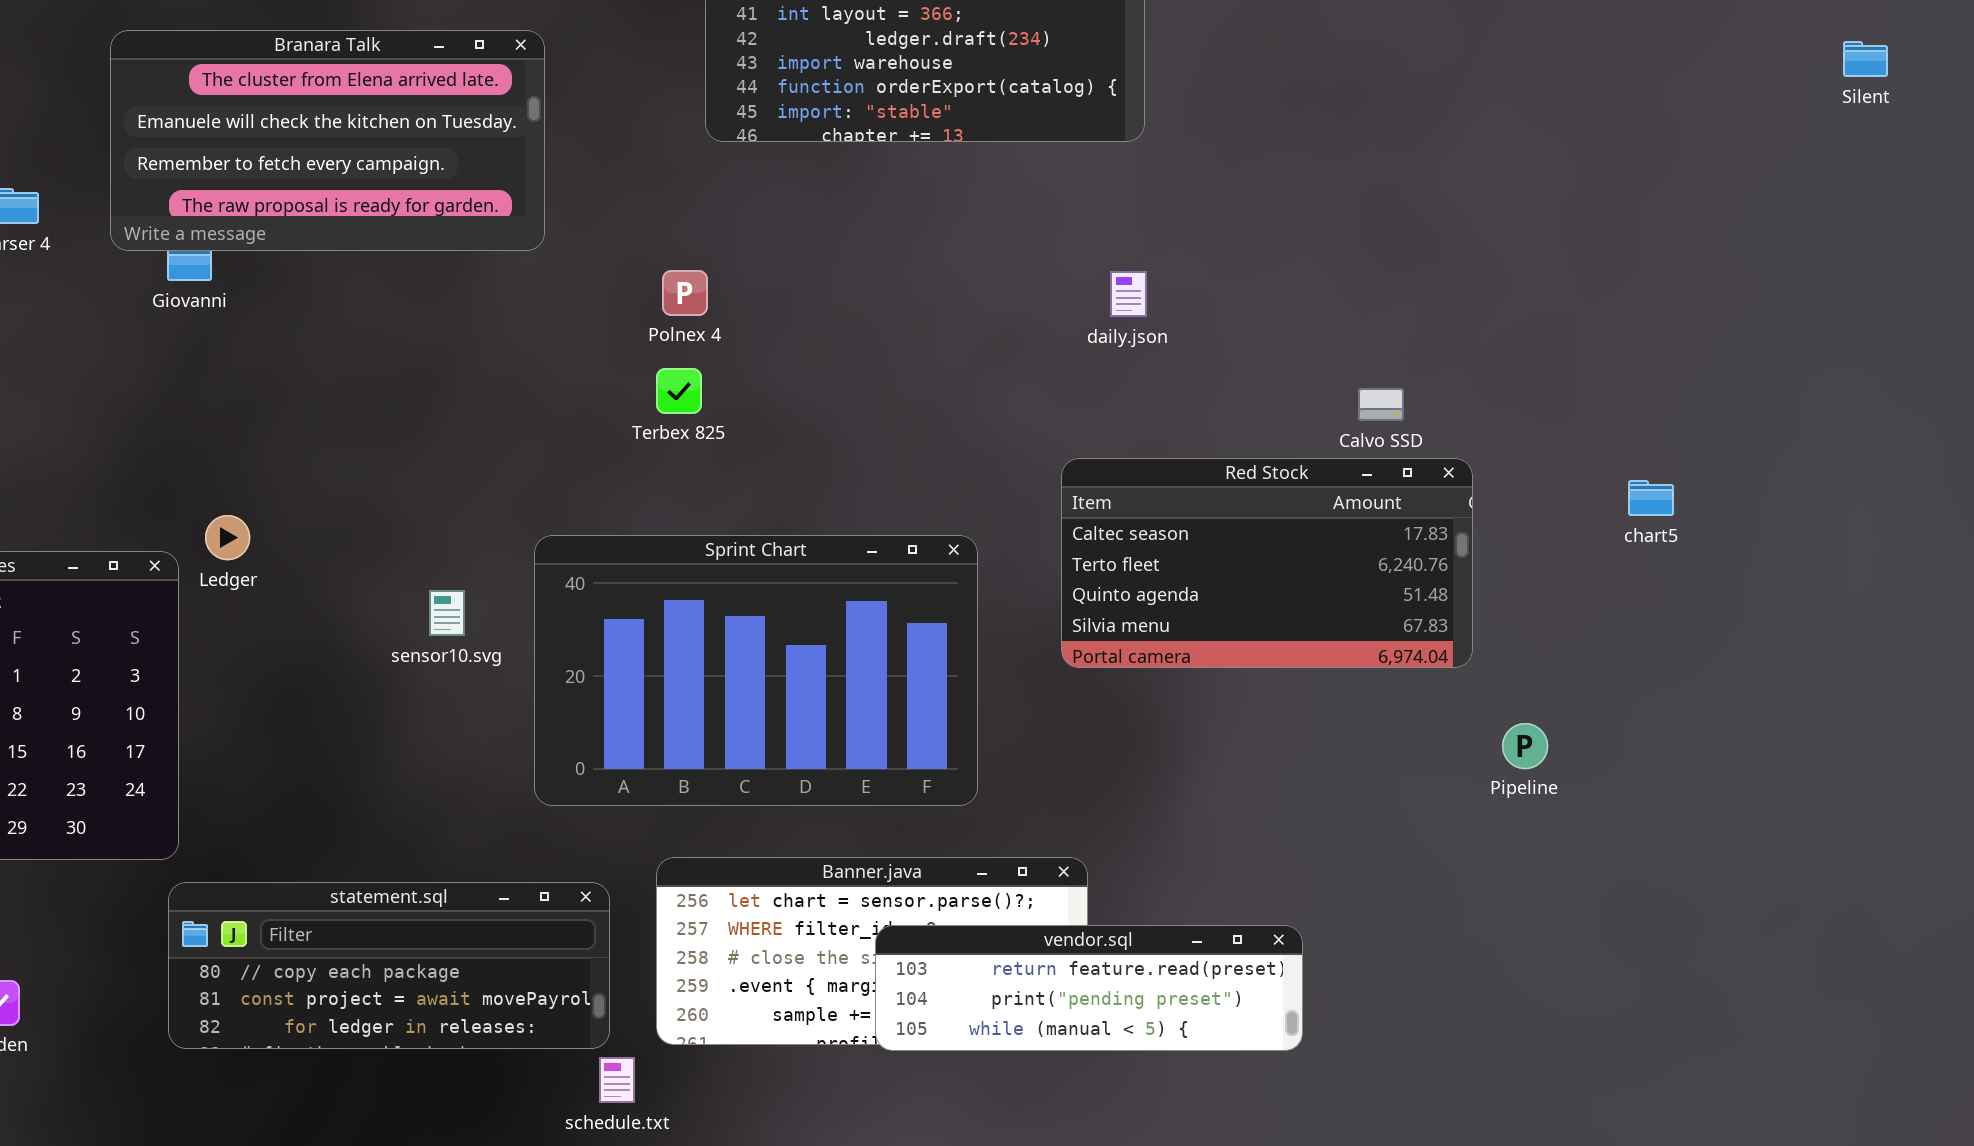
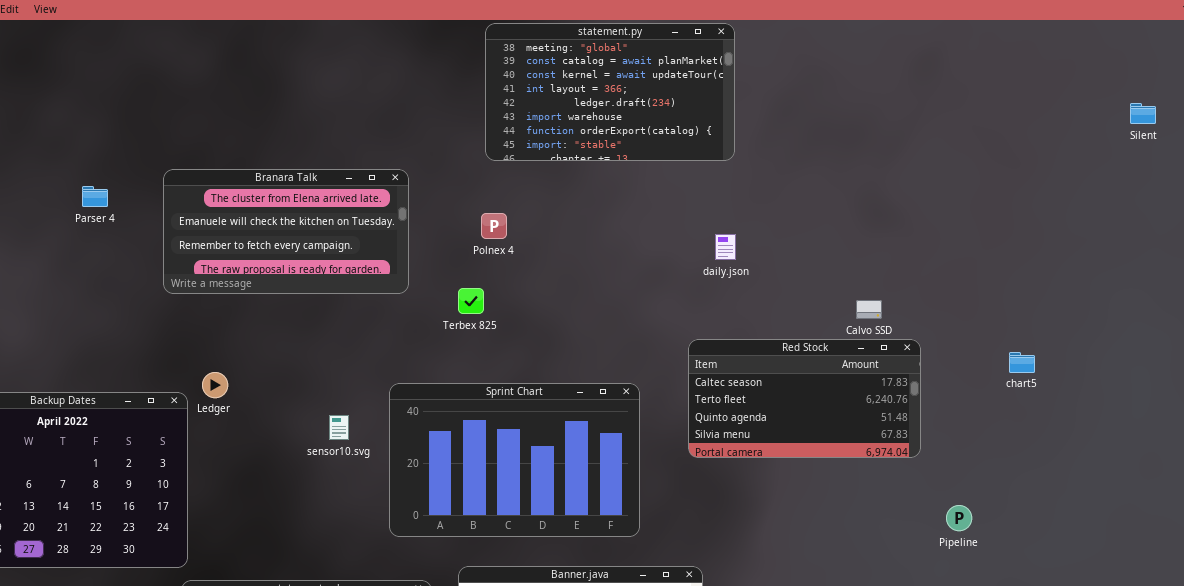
Branara Talk: [110,30,545,251] -> [163,169,409,294], moved
Polnex 4: [662,270,708,316] -> [481,213,507,239], moved
Pipeline: [1502,723,1548,769] -> [946,505,972,531], moved

